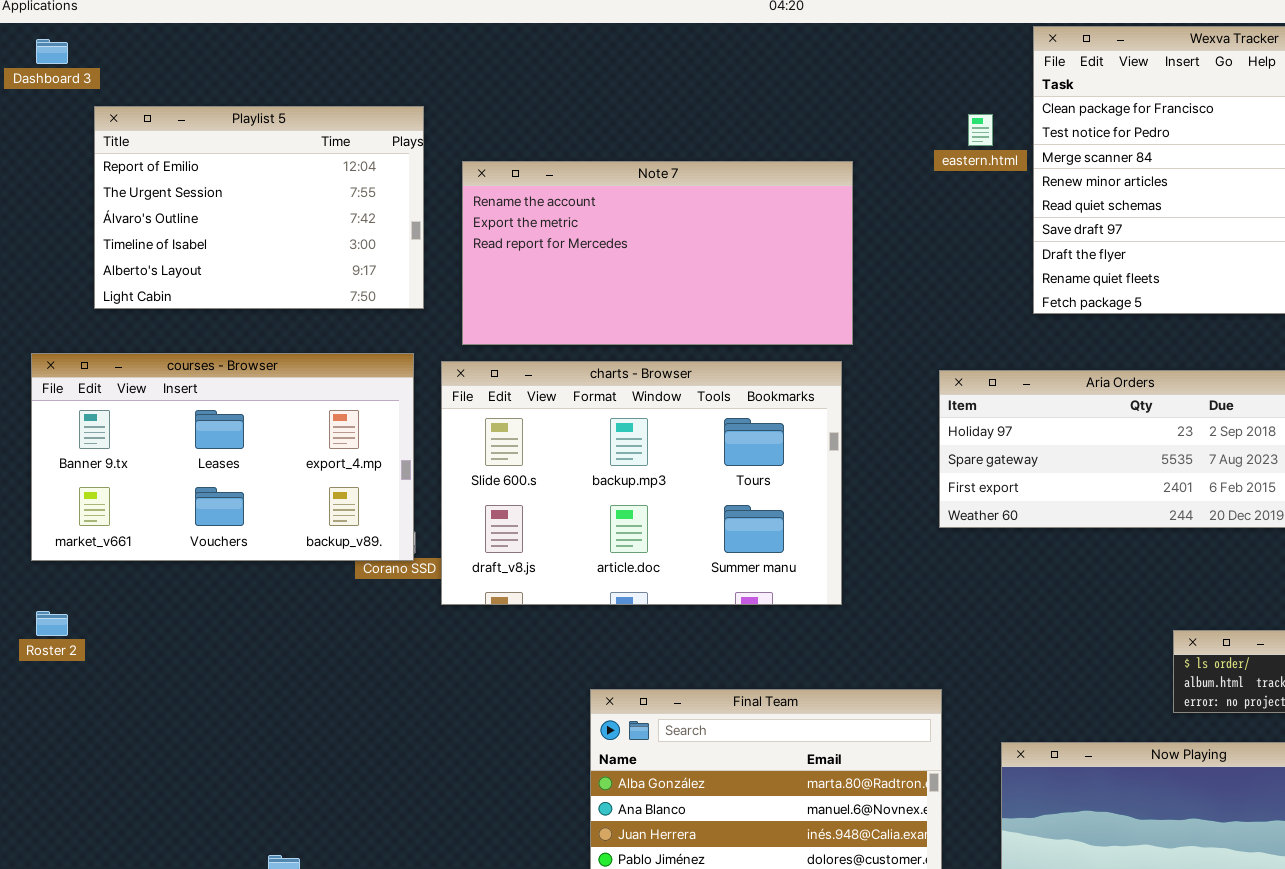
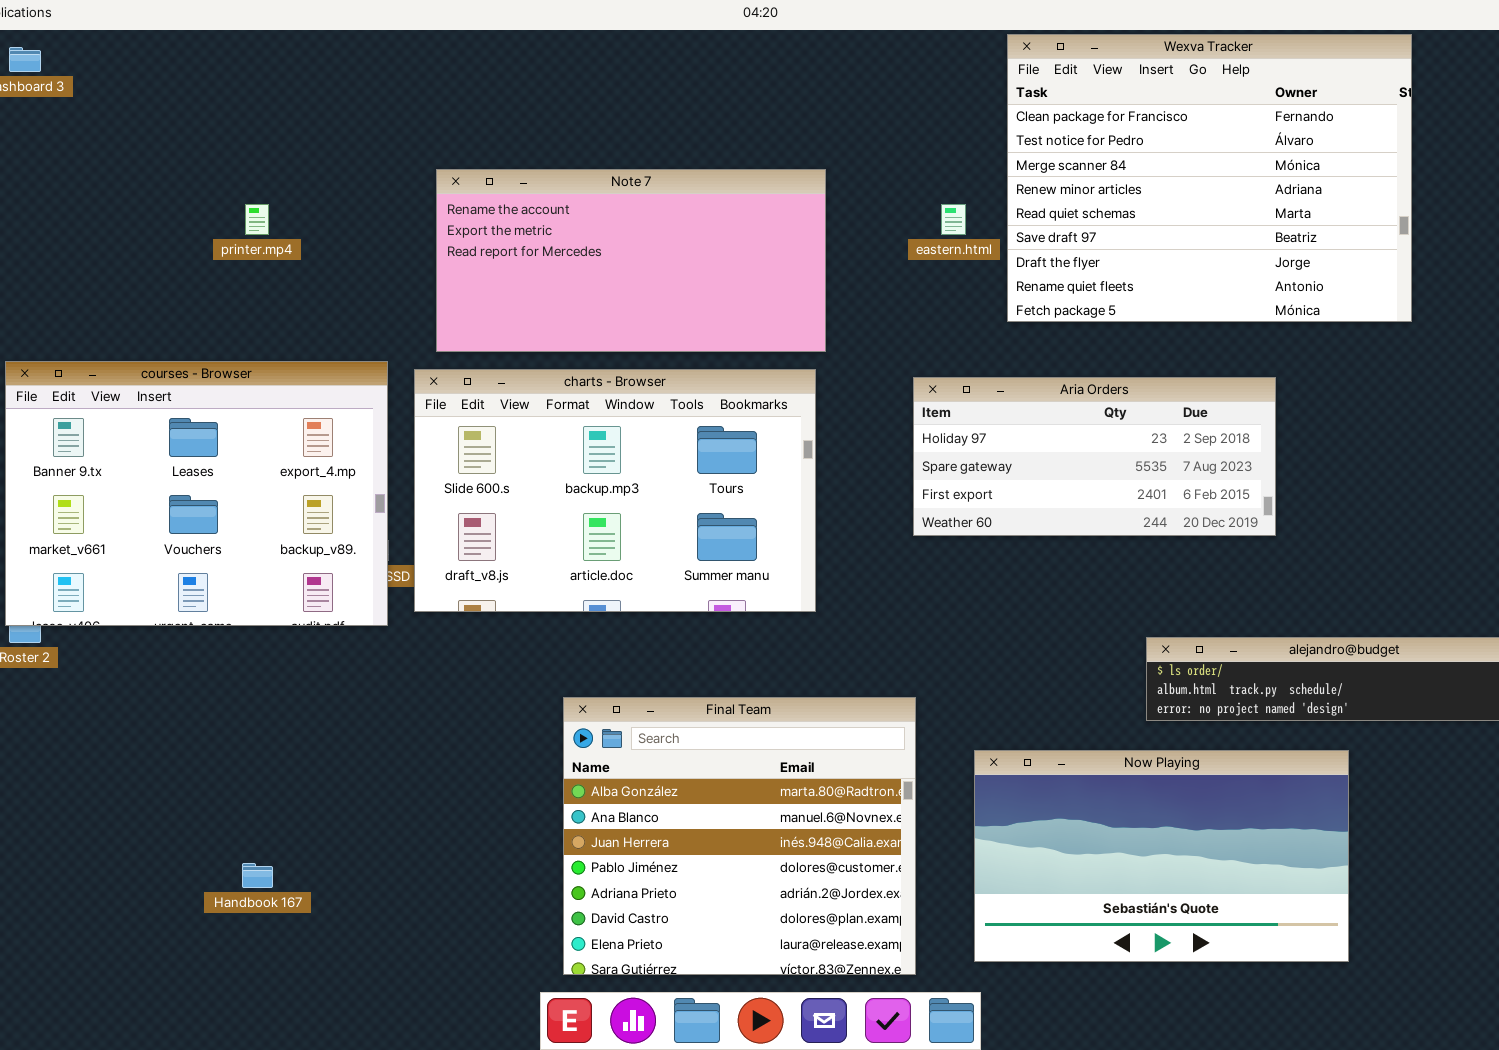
Playlist 5: [94,106,424,309] -> none, closed
eastern.html: [968,114,993,146] -> [941,204,966,235], moved
courses - Browser: [31,353,414,561] -> [5,361,388,626], resized

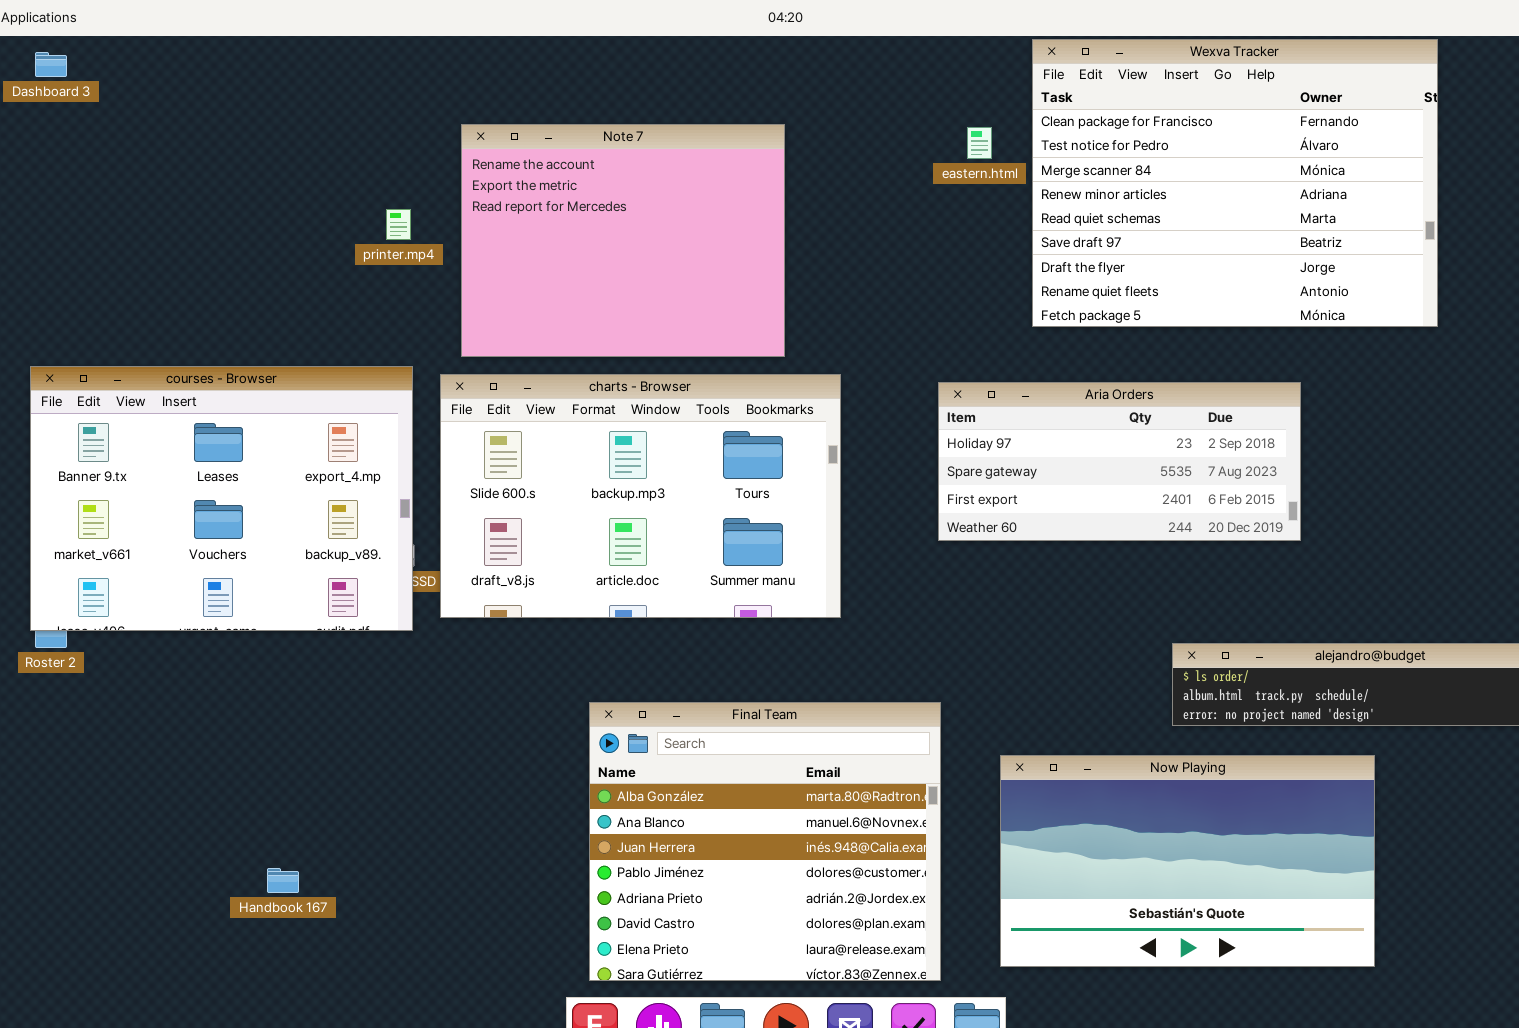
Note 7: [436,169,826,352] -> [461,124,785,357], resized
printer.mp4: [245,204,269,235] -> [386,209,411,240], moved
eastern.html: [941,204,966,235] -> [967,127,992,159], moved

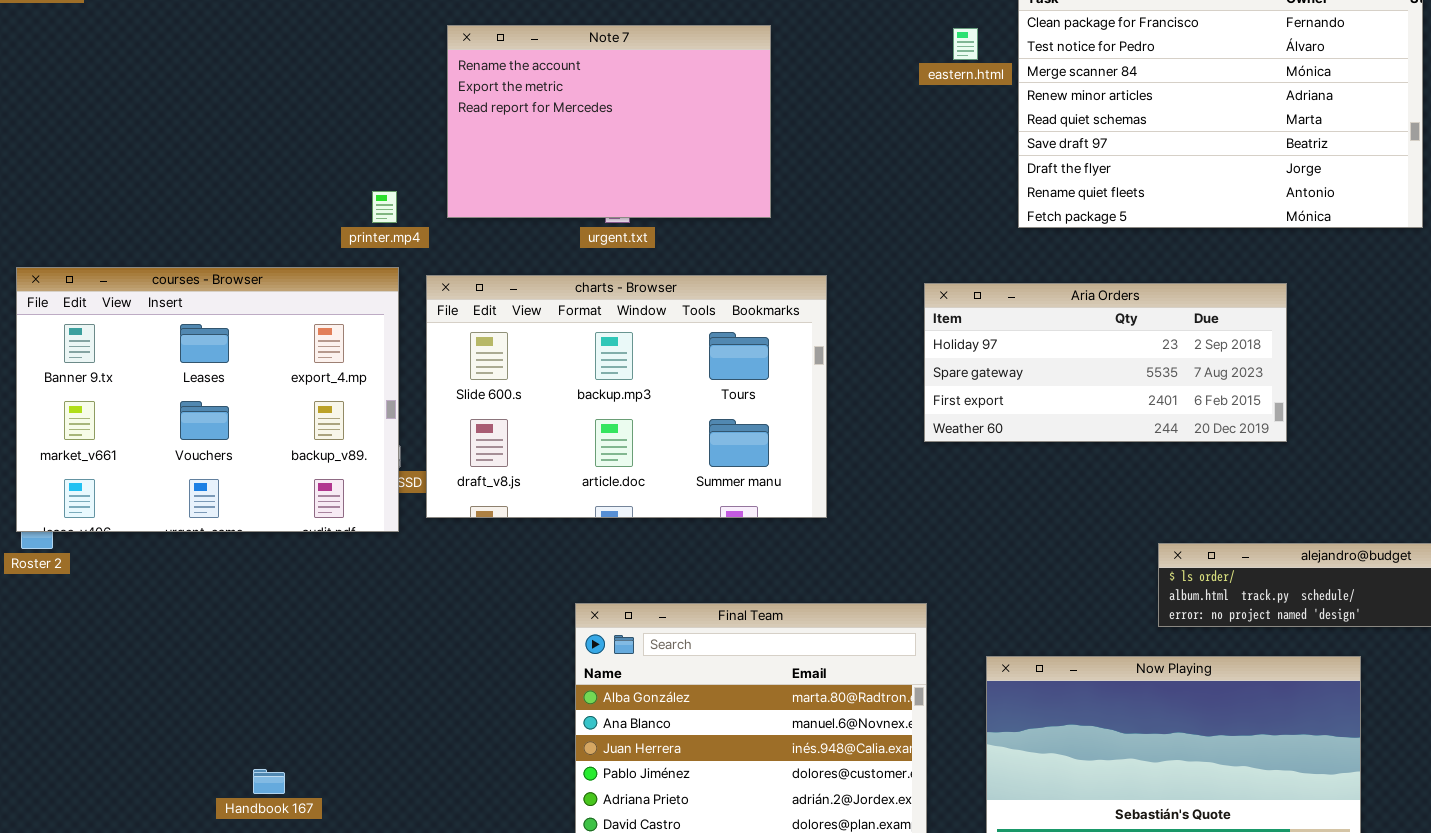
Note 7: [461,124,785,357] -> [447,25,771,218], resized
printer.mp4: [386,209,411,240] -> [372,191,397,223], moved

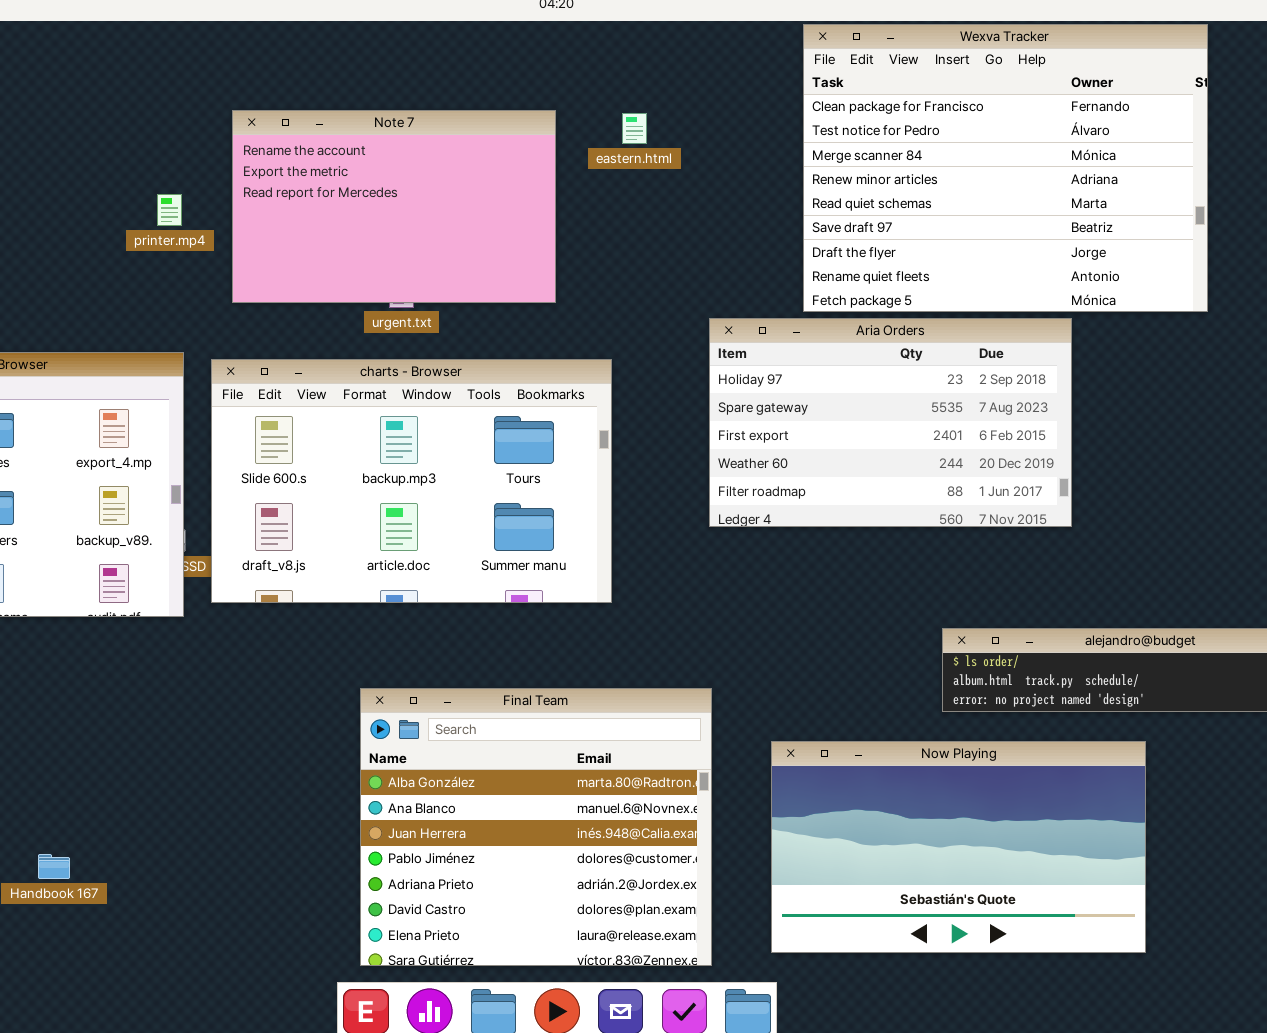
eastern.html: [953,28,978,60] -> [622,113,647,144], moved
printer.mp4: [372,191,397,223] -> [157,194,182,226], moved
Aria Orders: [924,283,1287,442] -> [709,318,1072,527], resized

